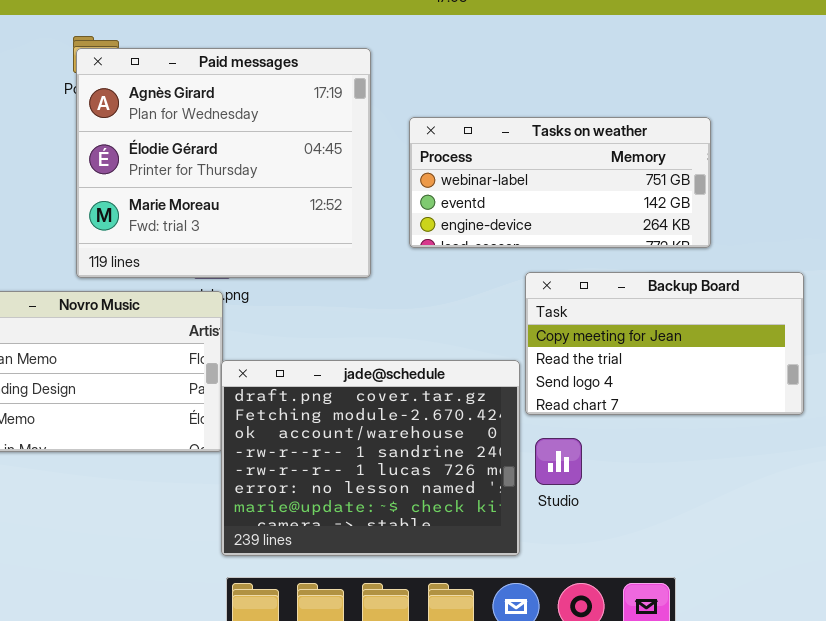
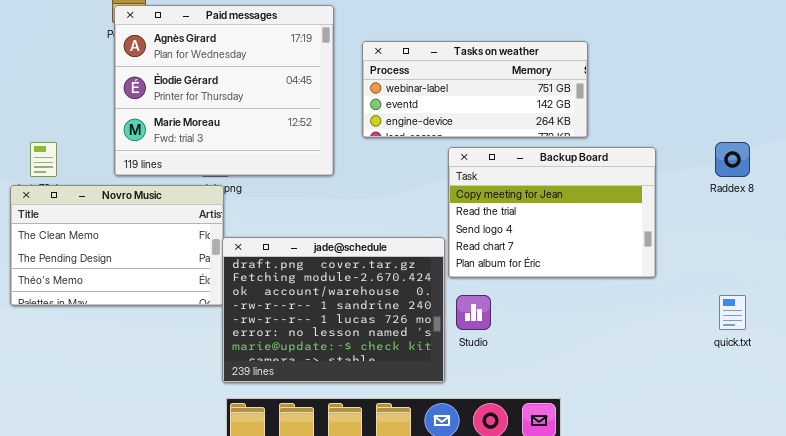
Tasks on weather: [409,117,711,248] -> [362,41,588,138], moved
Backup Board: [525,272,804,415] -> [448,147,656,278], resized

